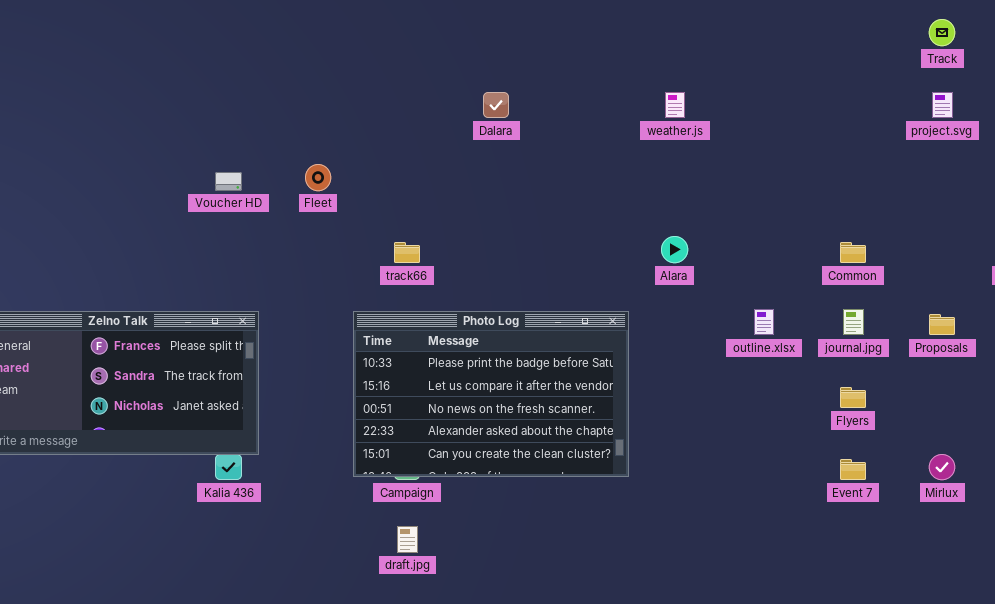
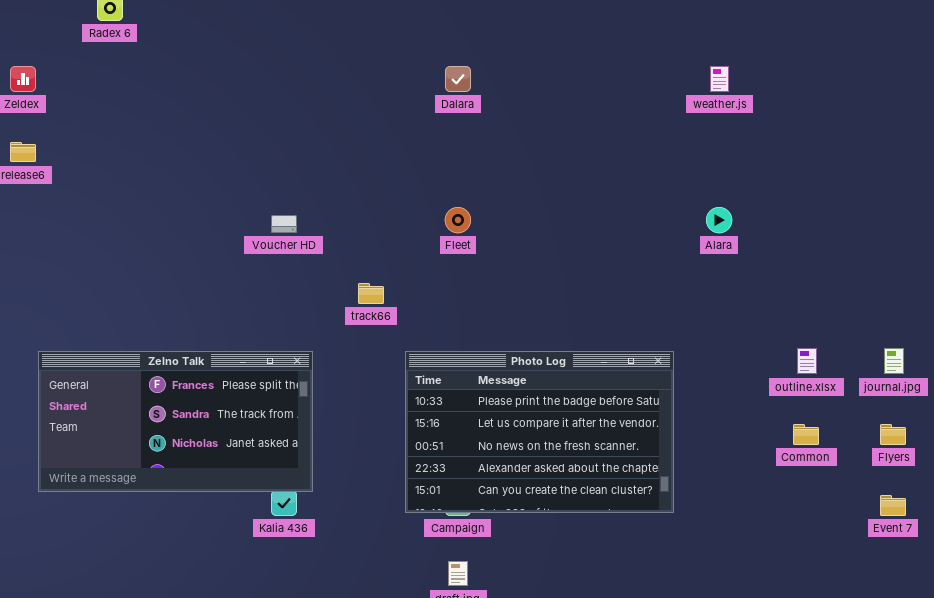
Dalara: [483,92,509,118] -> [445,66,471,92], moved
weather.js: [665,92,685,118] -> [710,66,729,92], moved
Fleet: [305,164,331,191] -> [445,207,471,233], moved
Alara: [661,236,688,263] -> [706,207,732,233], moved
track66: [394,242,420,263] -> [358,283,384,304], moved
Common: [840,242,866,263] -> [793,424,819,445], moved

